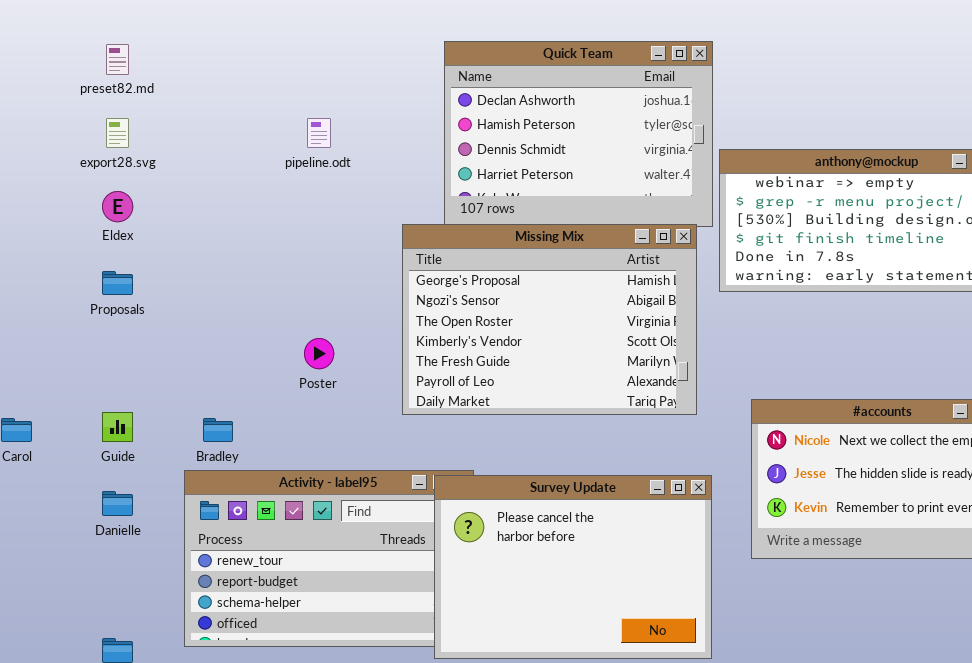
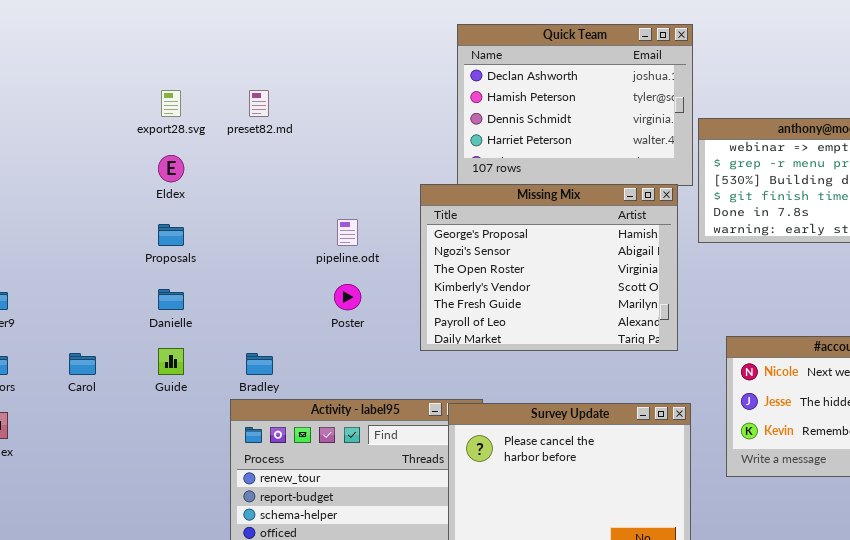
preset82.md: [106,44,129,75] -> [249,90,269,117], moved
pipeline.odt: [307,118,331,148] -> [337,219,358,246], moved
Danielle: [102,491,133,516] -> [158,289,184,310], moved

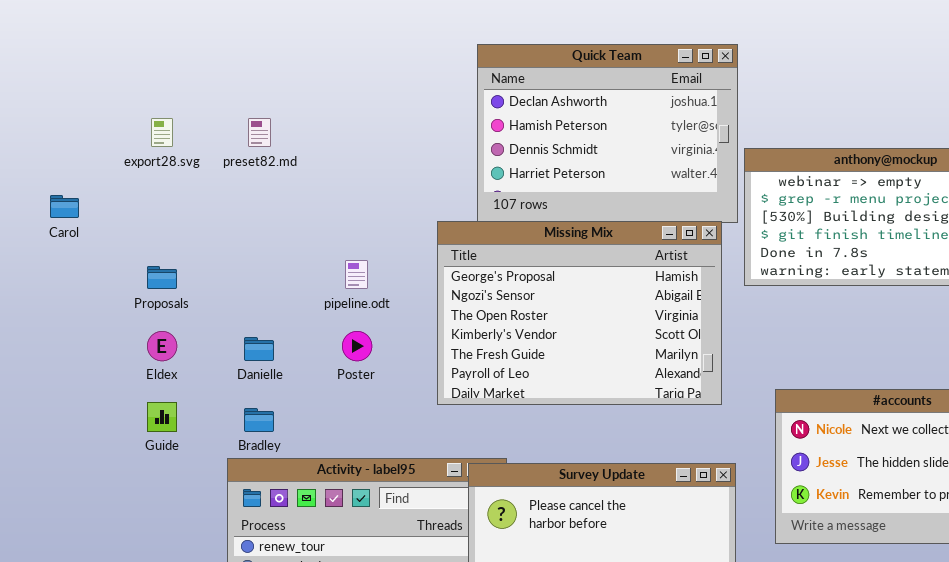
Eldex: [158,155,184,182] -> [147,331,177,361], moved
Danielle: [158,289,184,310] -> [244,337,274,361], moved
Carol: [69,353,96,375] -> [50,195,79,218], moved

